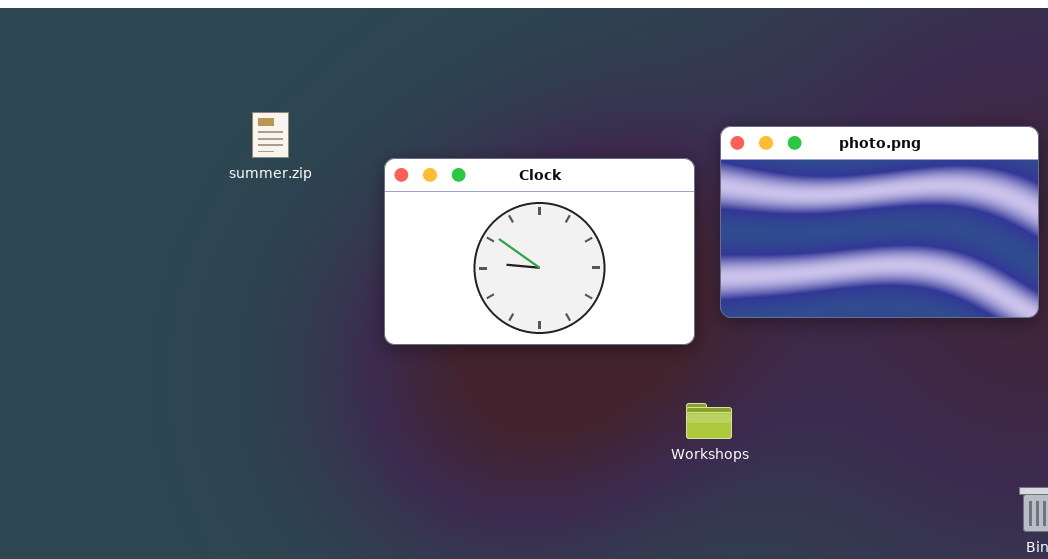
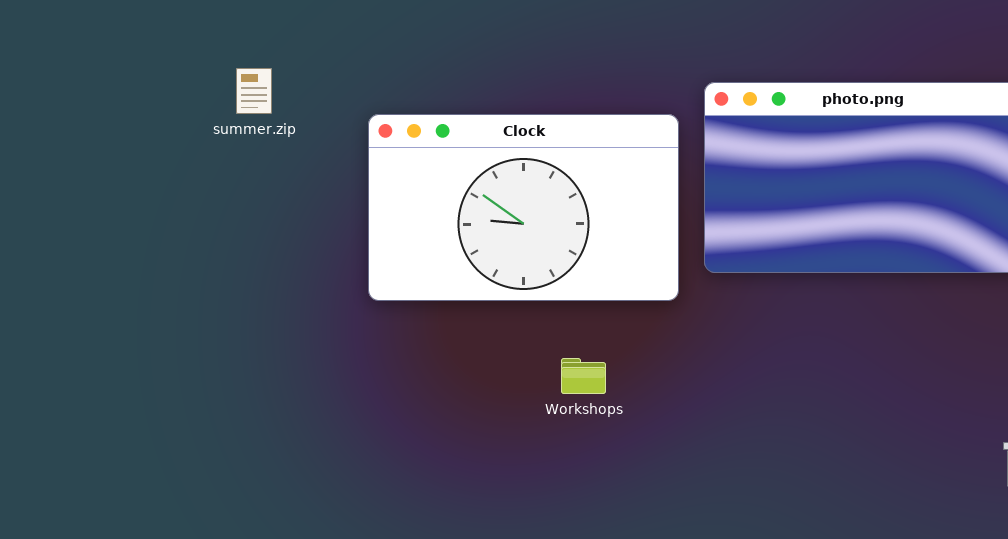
Workshops: [686,403,732,439] -> [561,358,606,394], moved

